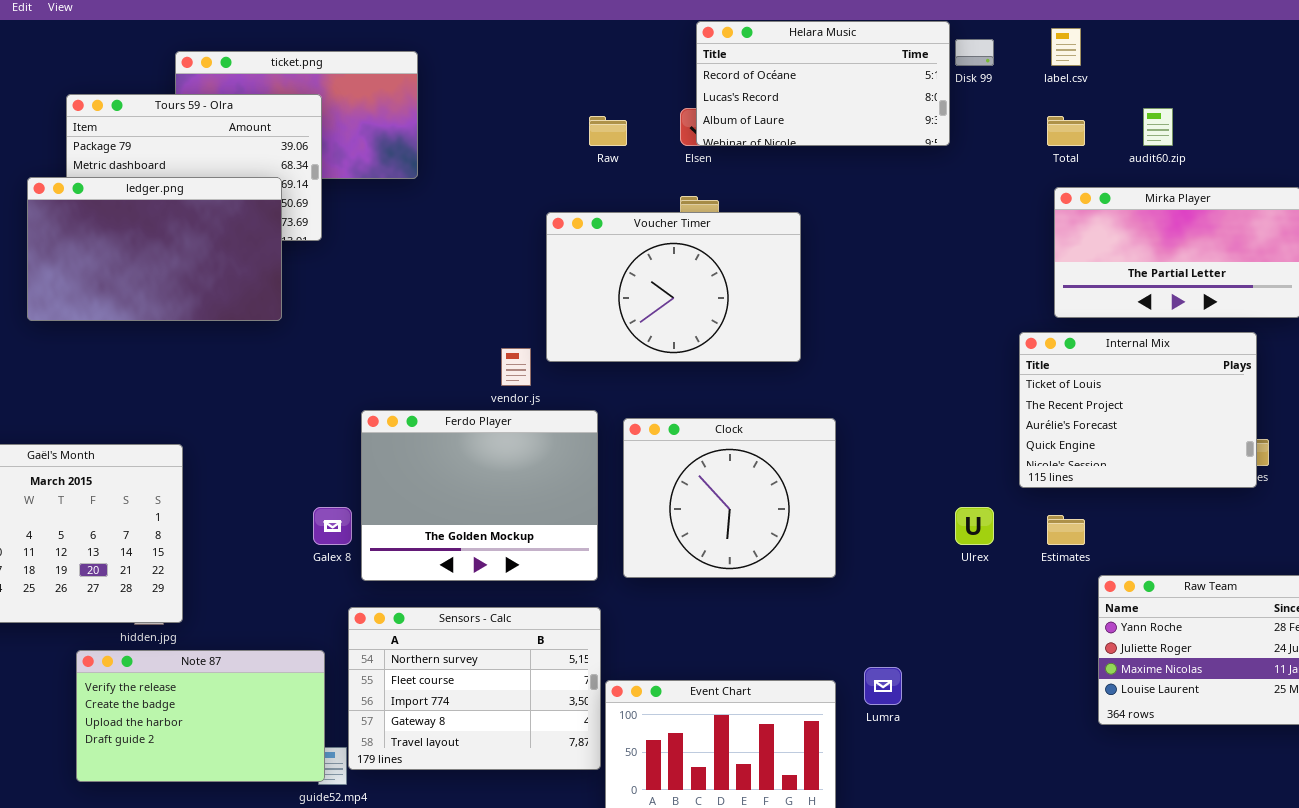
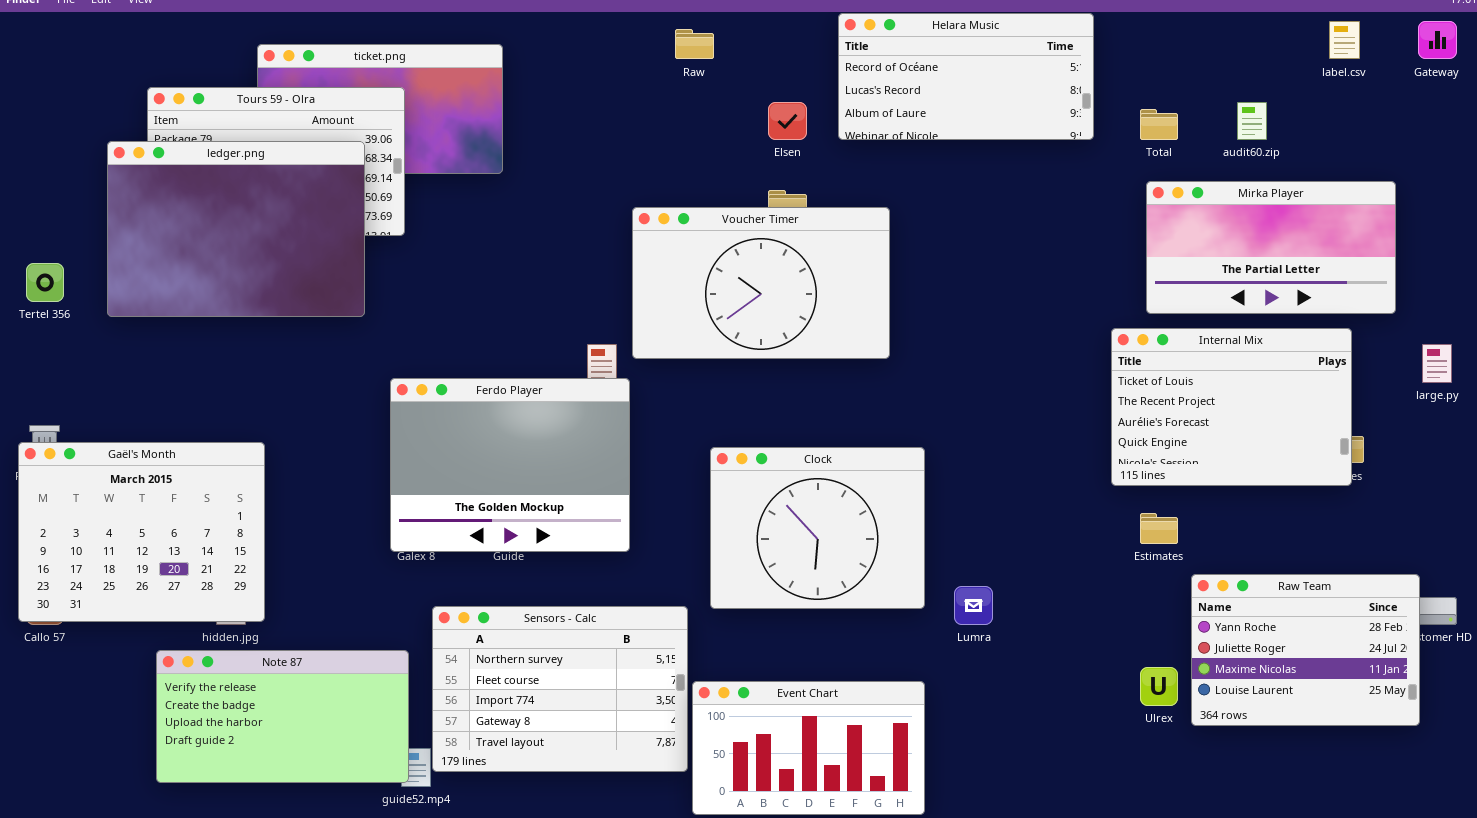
Helara Music: [696,21,950,146] -> [838,13,1094,140], moved
label.csv: [1051,28,1081,66] -> [1329,21,1360,59], moved
Raw: [589,116,627,146] -> [675,29,714,59], moved
ledger.png: [27,177,282,321] -> [107,141,365,317], resized
Ferdo Player: [361,410,598,581] -> [390,378,630,552], moved
Clock: [623,418,836,578] -> [710,447,925,609], moved
Ulrex: [955,507,994,545] -> [1140,667,1178,706], moved
Lumra: [864,667,902,705] -> [954,586,993,625], moved

